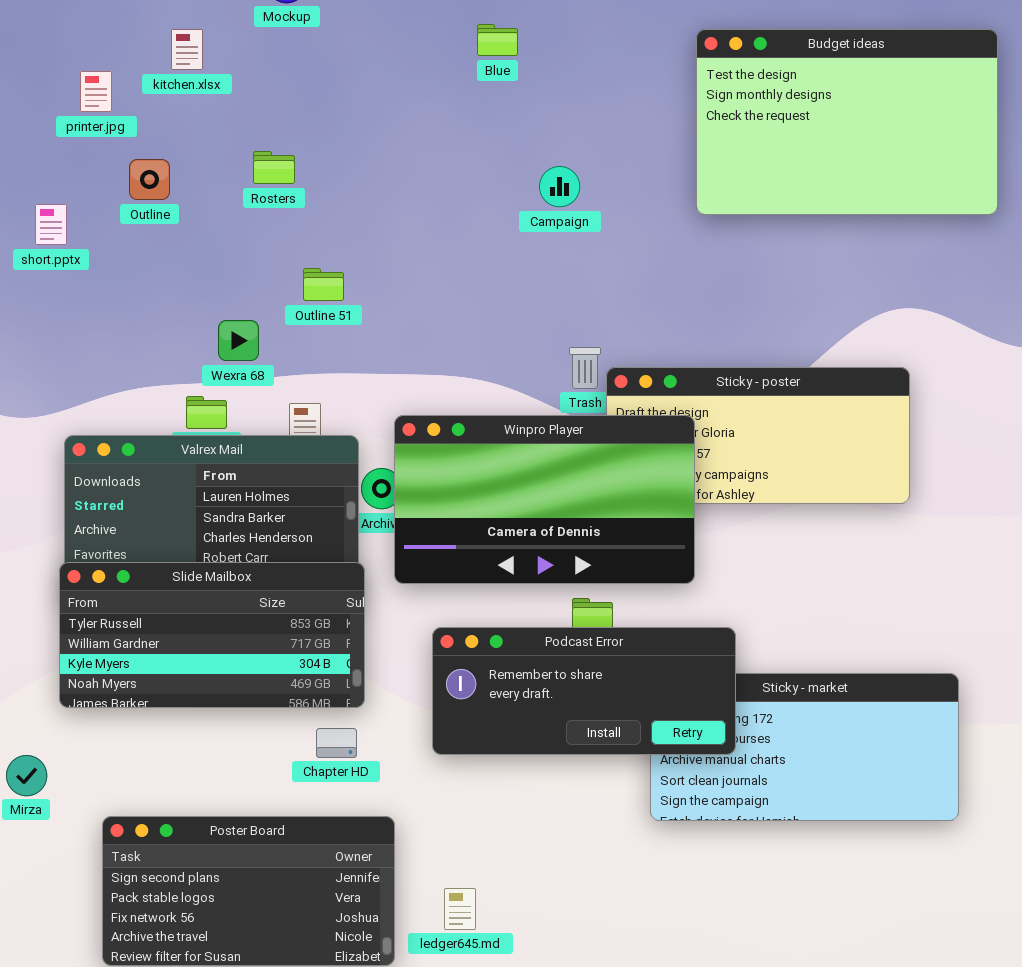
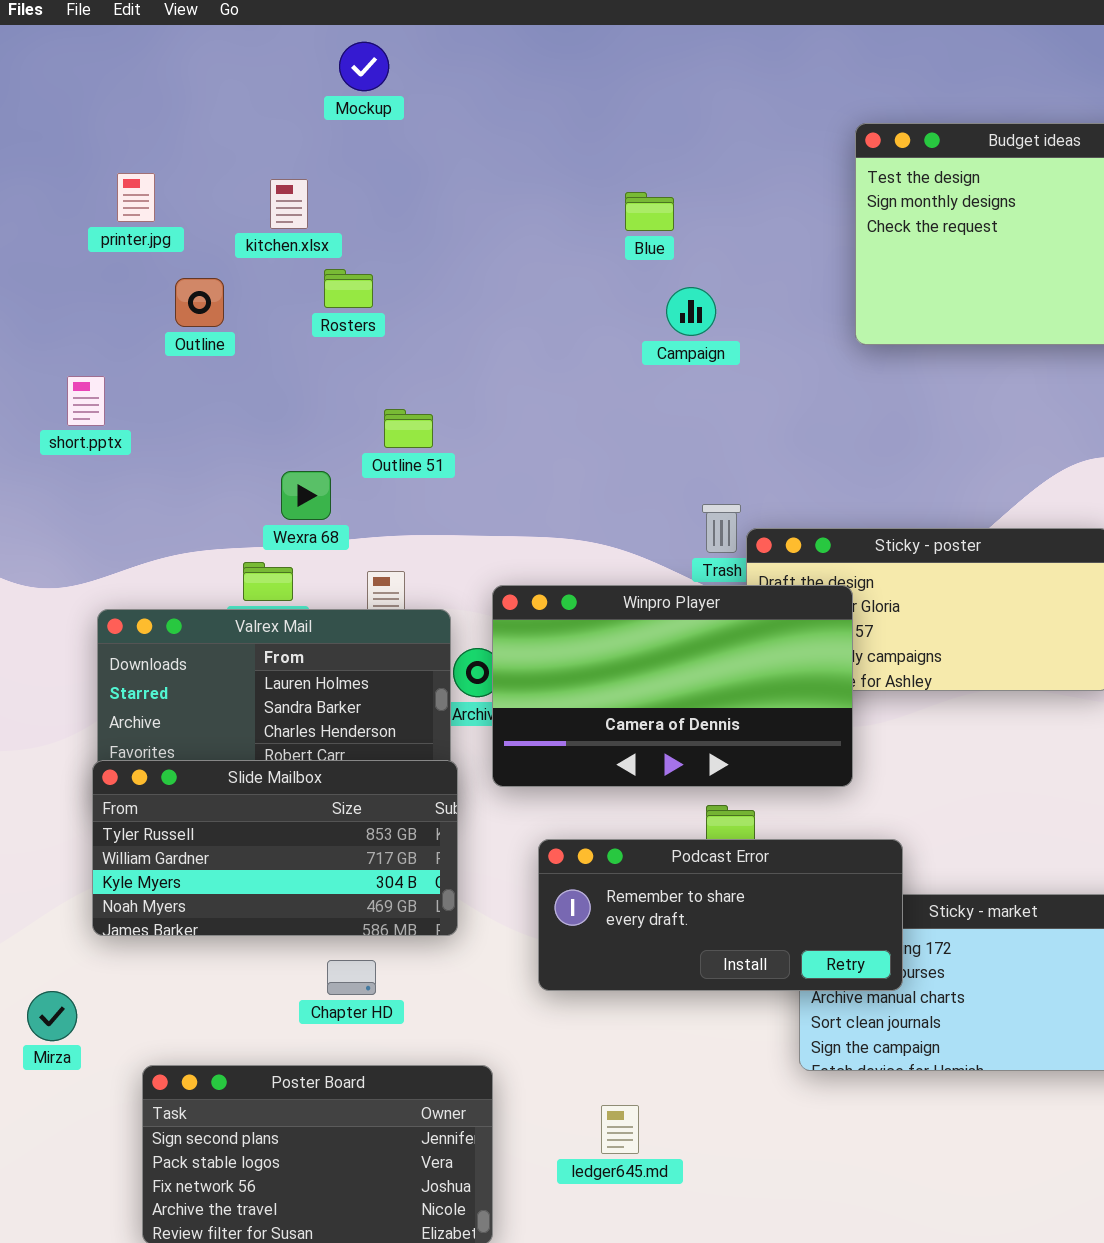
Blue: [477,24,518,56] -> [625,192,674,231], moved
kitchen.xlsx: [171,29,203,70] -> [270,179,308,229], moved
short.pptx: [35,204,67,245] -> [67,376,105,426], moved
Chapter HD: [316,728,357,758] -> [327,960,376,995], moved
ledger645.md: [444,888,476,930] -> [601,1105,639,1154], moved

